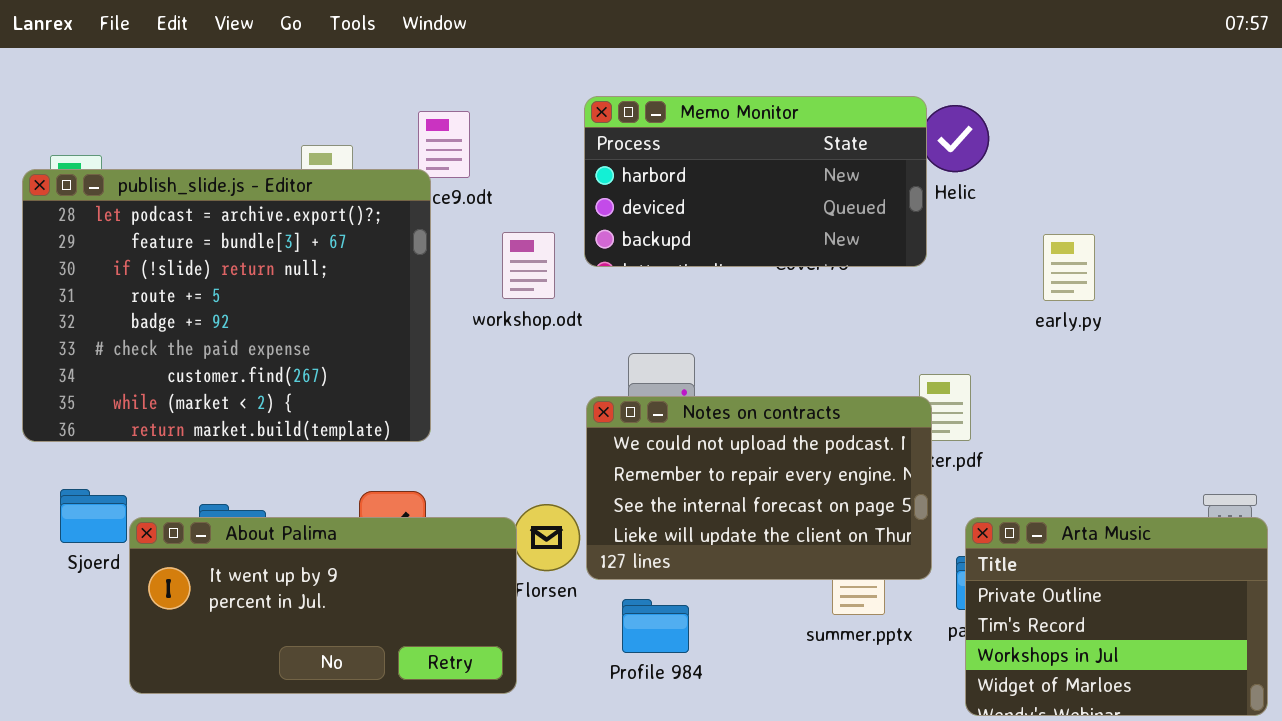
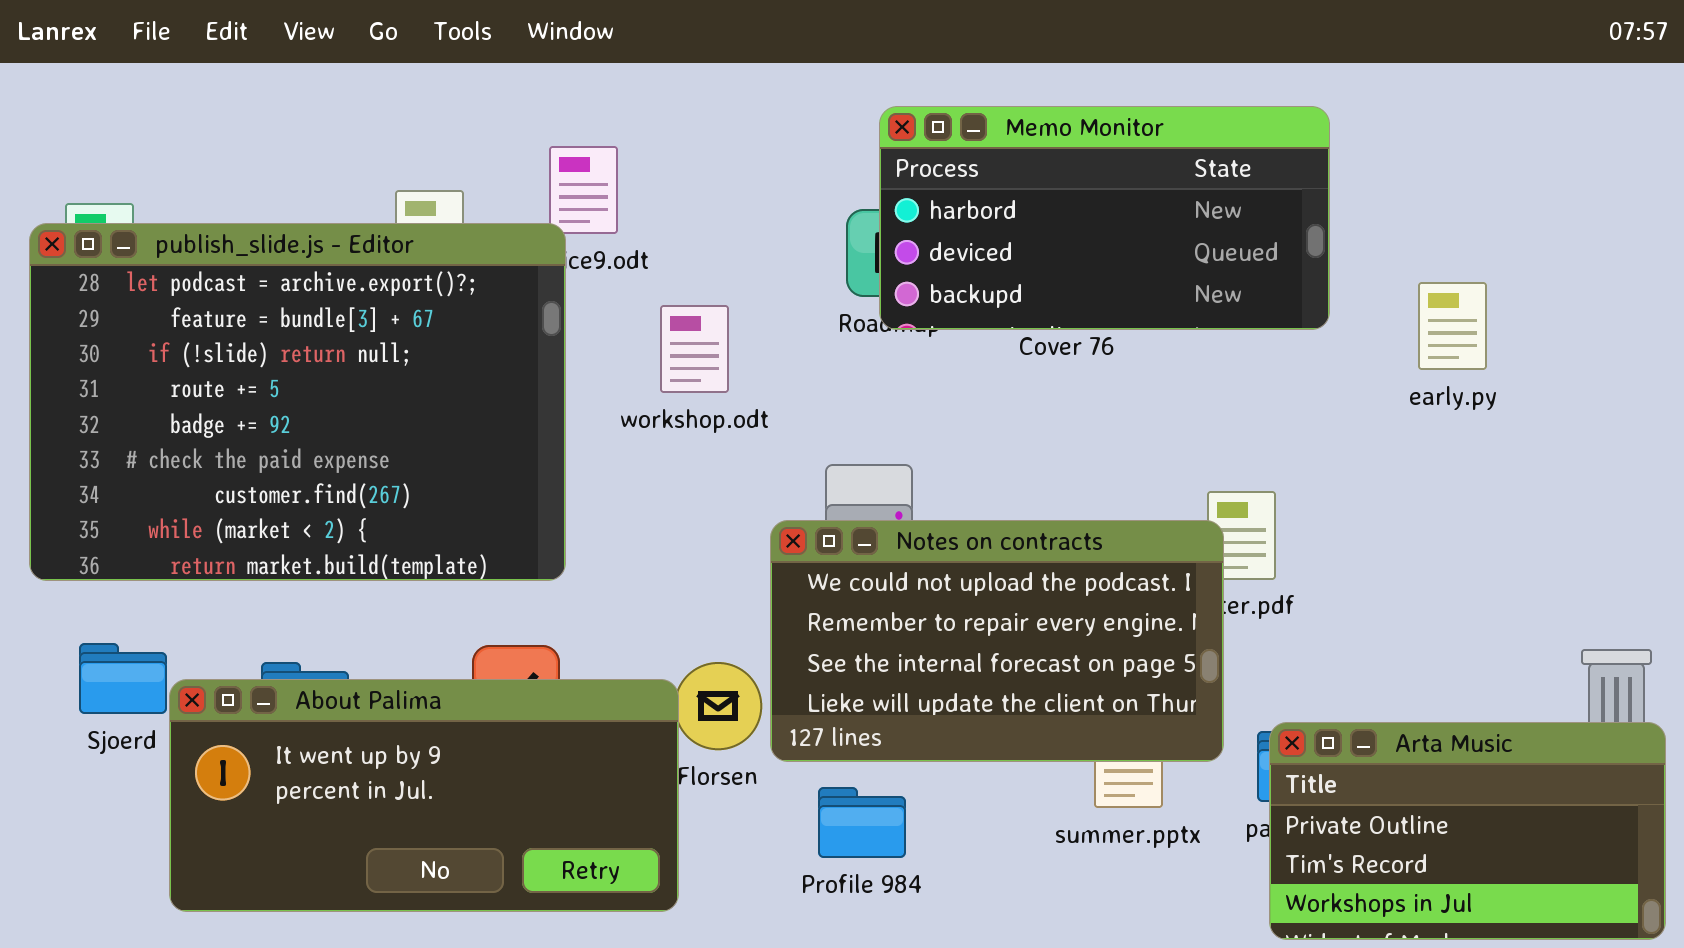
Memo Monitor: [584,96,927,267] -> [879,106,1330,330], moved
early.py: [1043,234,1095,301] -> [1418,282,1487,370], moved
Arta Music: [965,517,1268,716] -> [1269,722,1666,940], resized

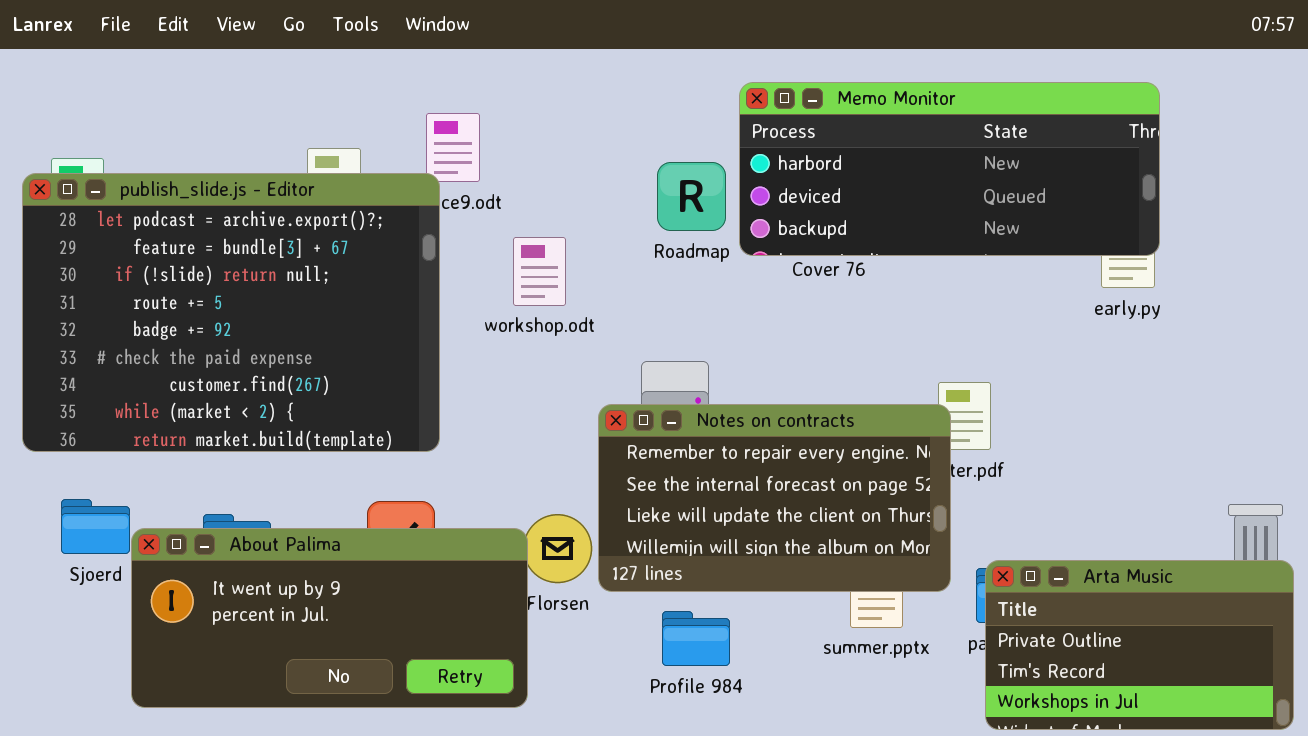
Memo Monitor: [879,106,1330,330] -> [739,82,1160,256], moved, resized
Notes on contracts: [770,520,1224,762] -> [598,404,951,592], scrolled down 1 row
Profile 984: [818,787,906,858] -> [662,611,730,666], moved

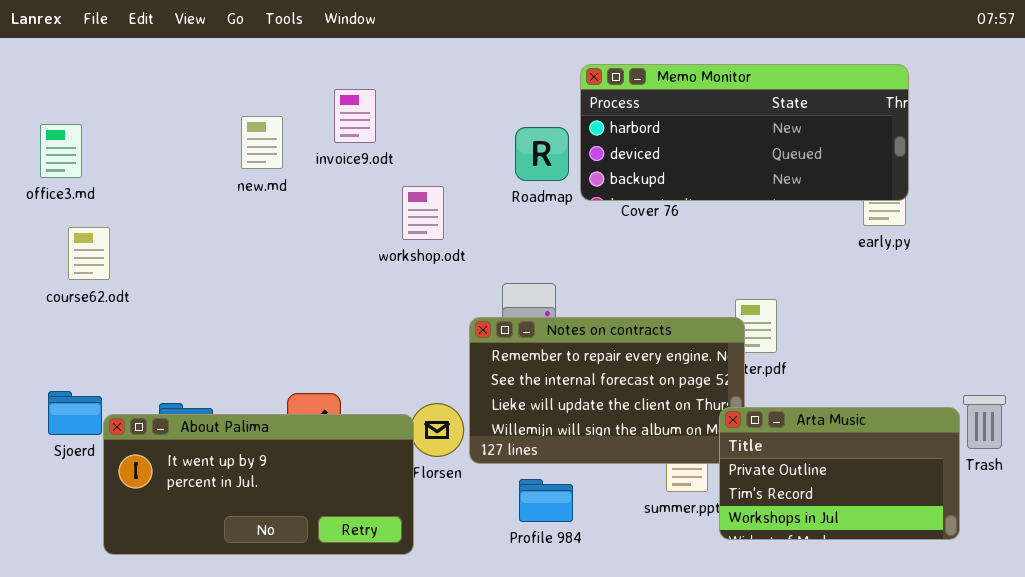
publish_slide.js - Editor: [22,173,440,452] -> none, closed
Arta Music: [985,560,1294,730] -> [719,407,960,540], moved

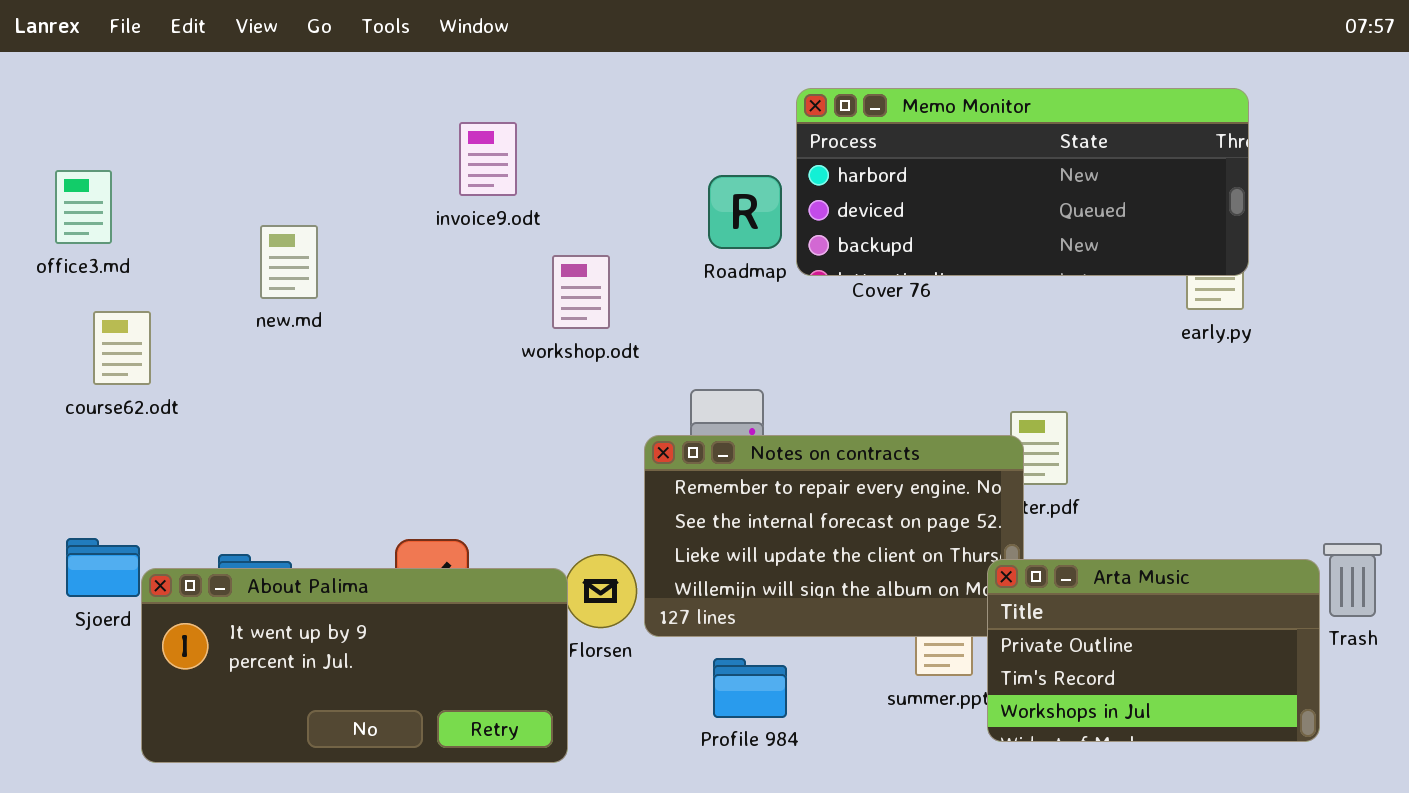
new.md: [241,116,283,169] -> [260,225,318,299], moved

